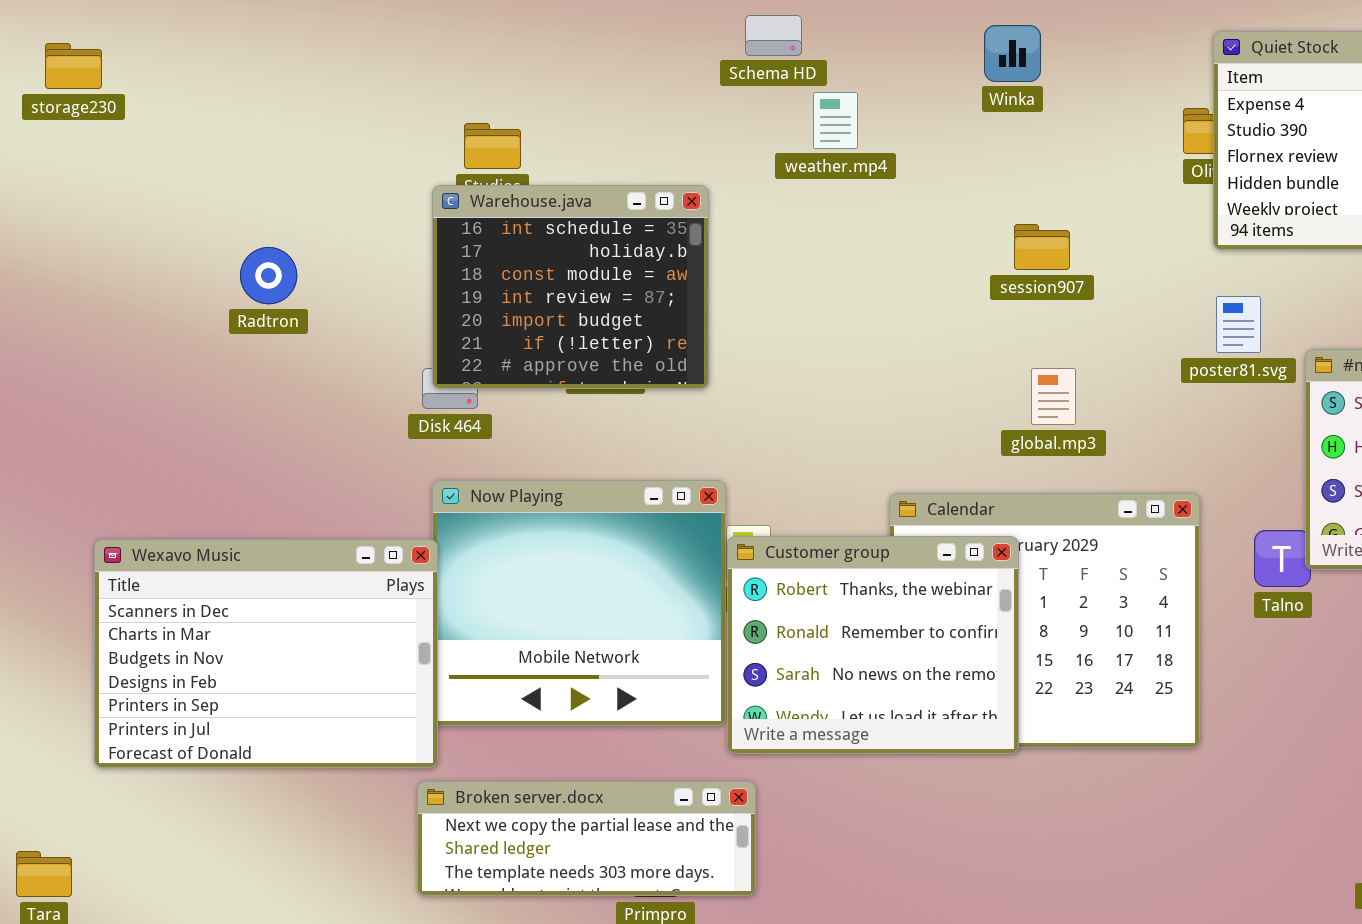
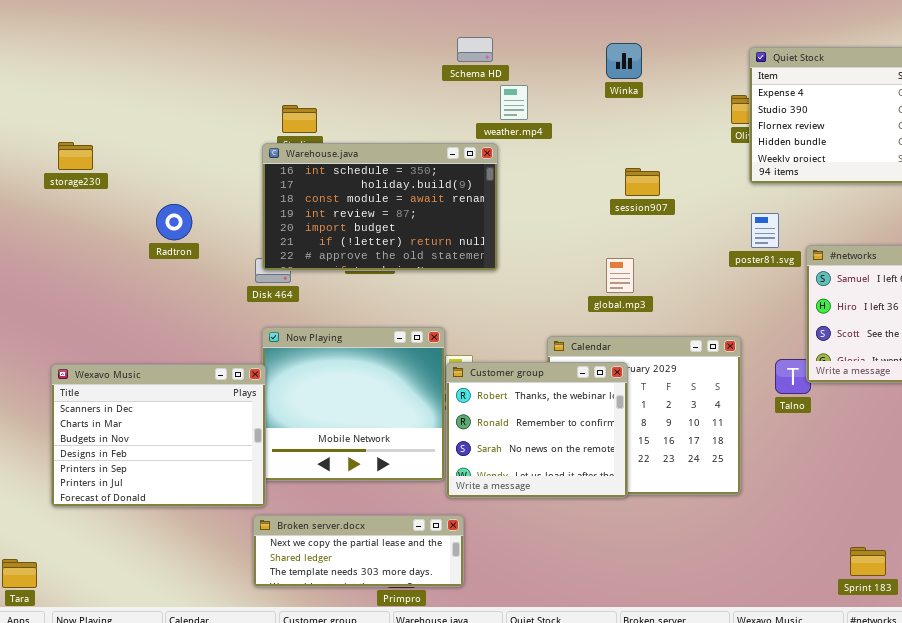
storage230: [45,43,102,89] -> [58,142,93,170], moved
Warehouse.java: [432,185,709,389] -> [262,143,498,271], resized
Radtron: [240,247,297,304] -> [156,204,192,240], moved
global.mp3: [1031,368,1076,425] -> [606,258,634,293], moved

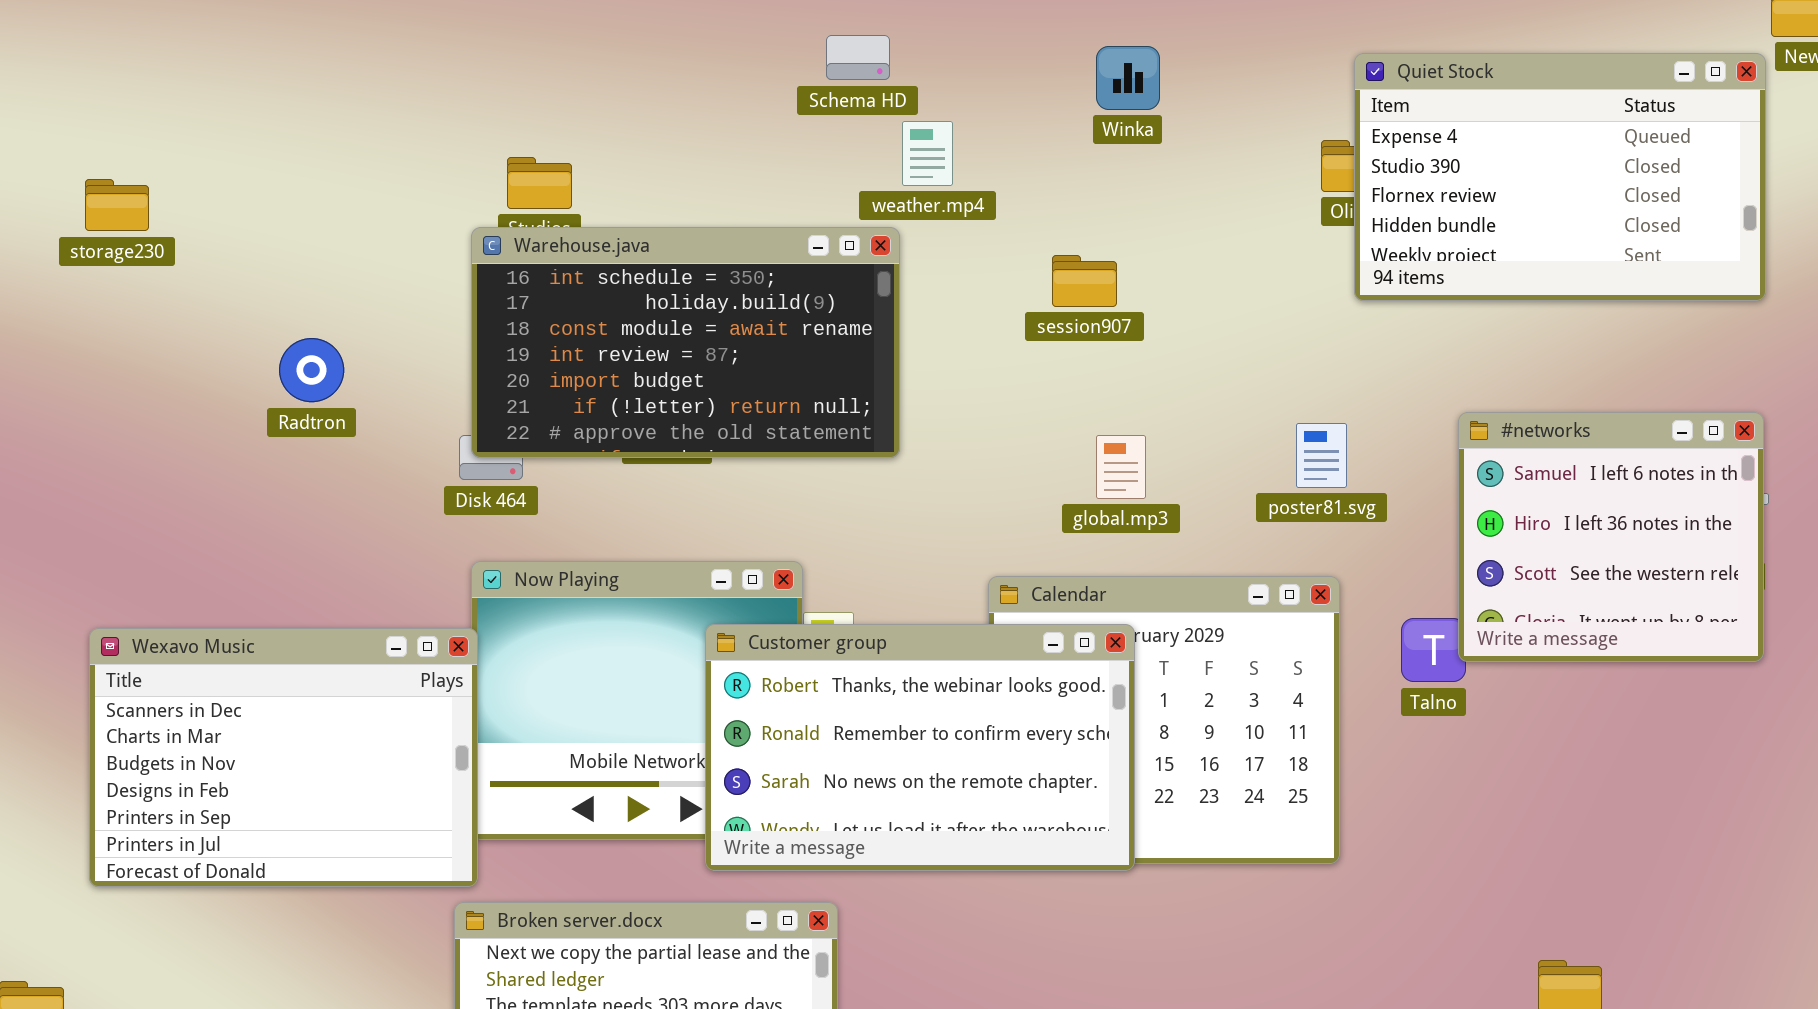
storage230: [58,142,93,170] -> [85,179,149,231], moved
session907: [625,168,660,196] -> [1052,255,1117,307], moved
poster81.svg: [751,213,779,248] -> [1296,423,1347,488], moved
Customer group: [446,362,628,498] -> [705,624,1135,871], resized

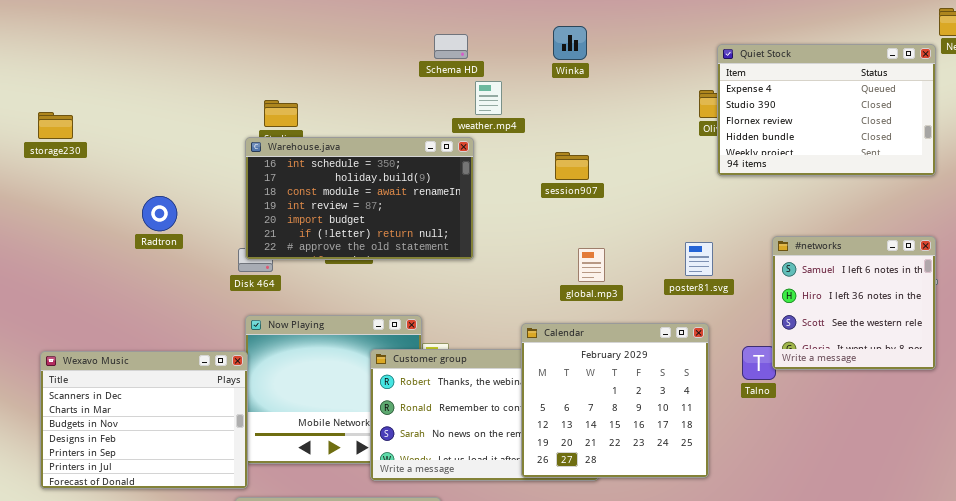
Winka: [1096,46,1160,110] -> [553,26,587,60], moved
Calendar: [988,576,1340,864] -> [521,323,709,478], raised

